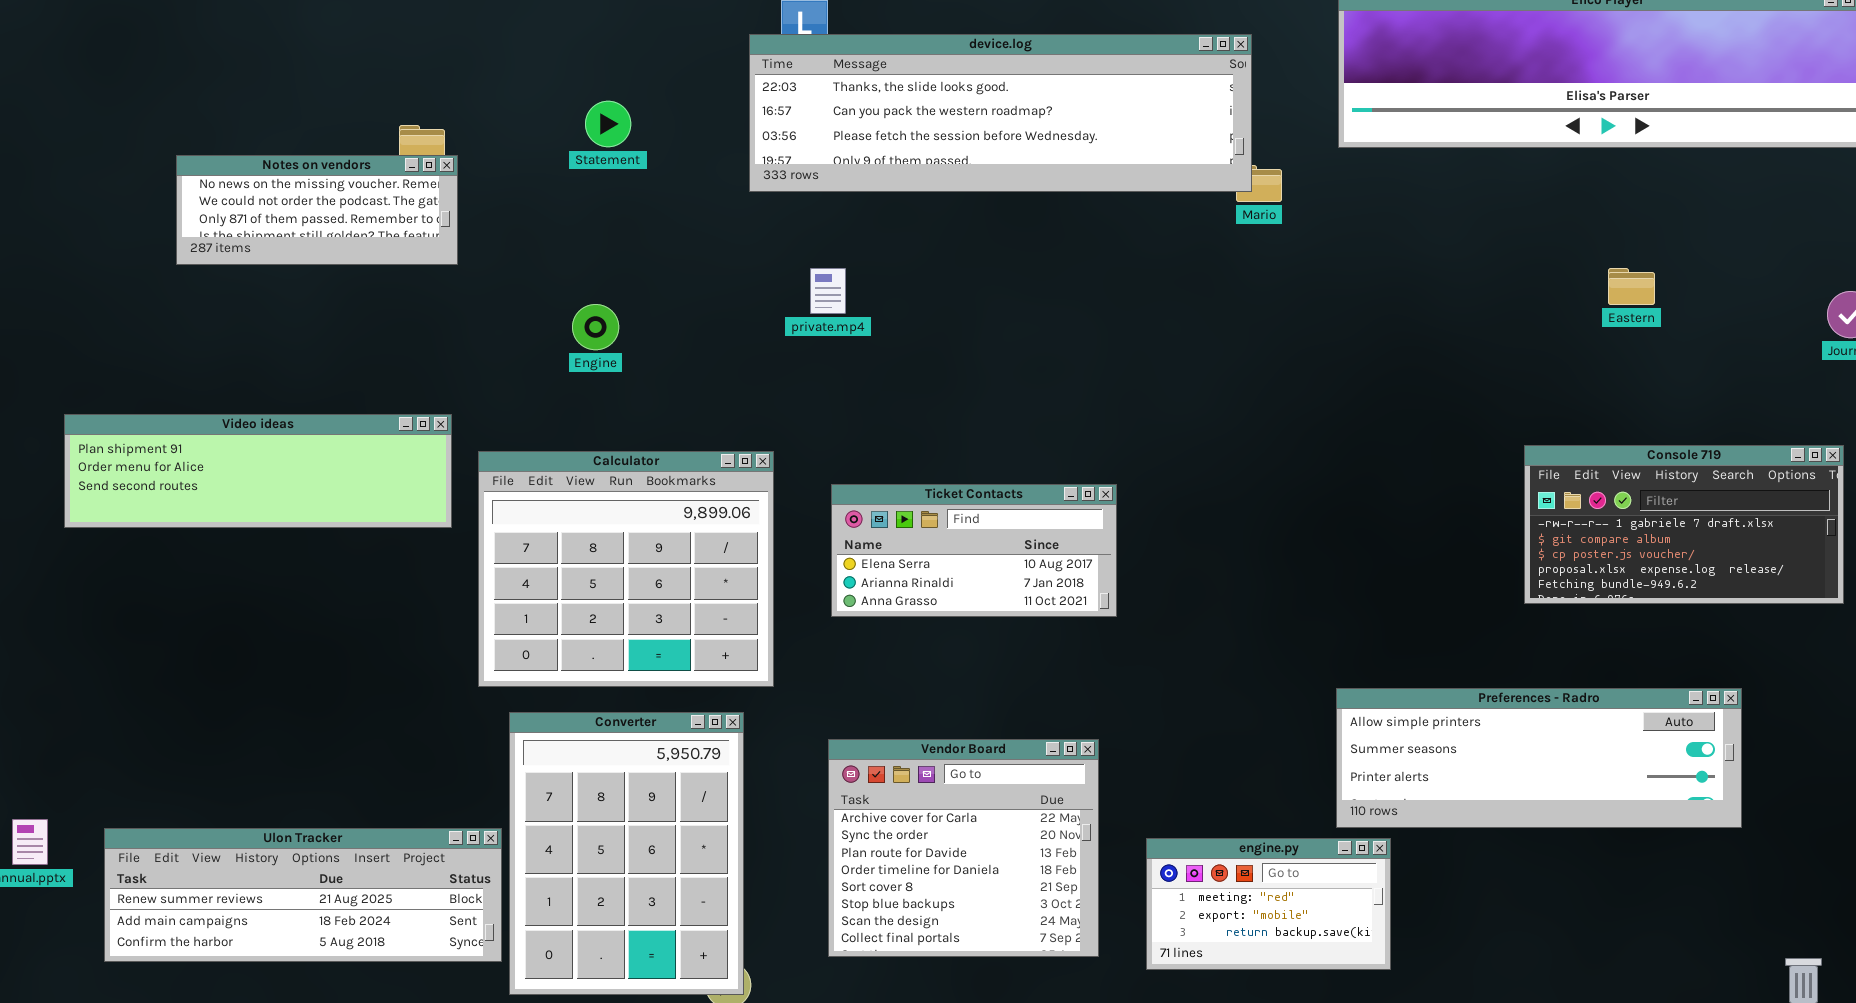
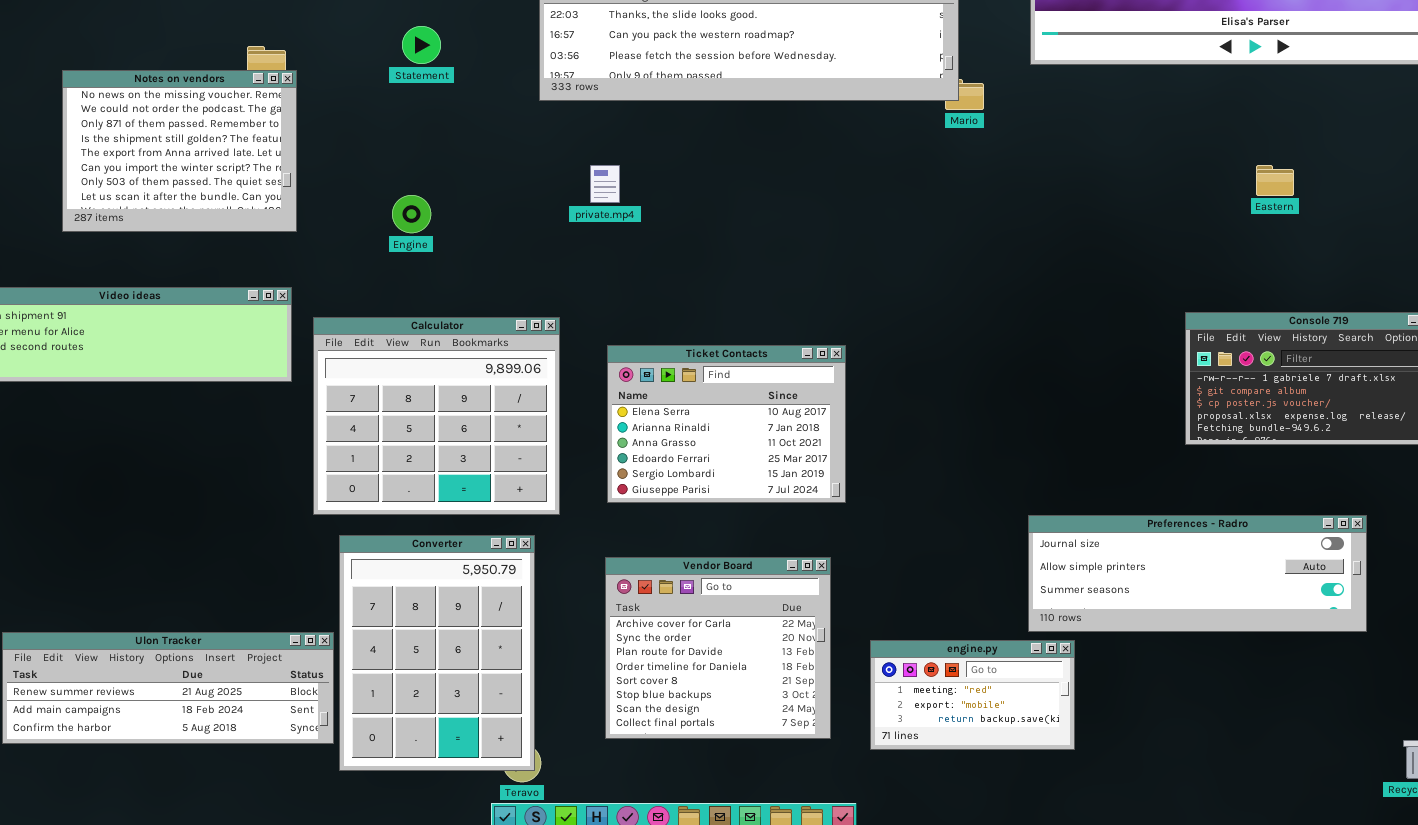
Notes on vendors: [176,155,458,265] -> [62,70,297,232], resized
Ticket Contacts: [831,484,1117,617] -> [607,345,846,503], resized
Preferences - Radro: [1336,688,1742,828] -> [1028,515,1367,632], scrolled up 1 row

